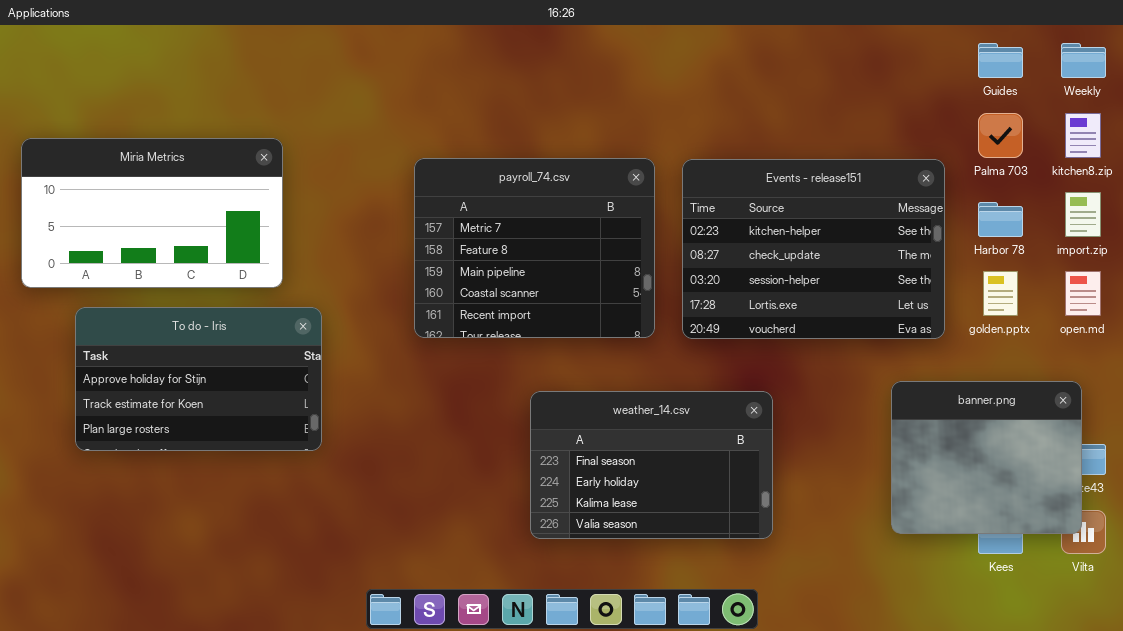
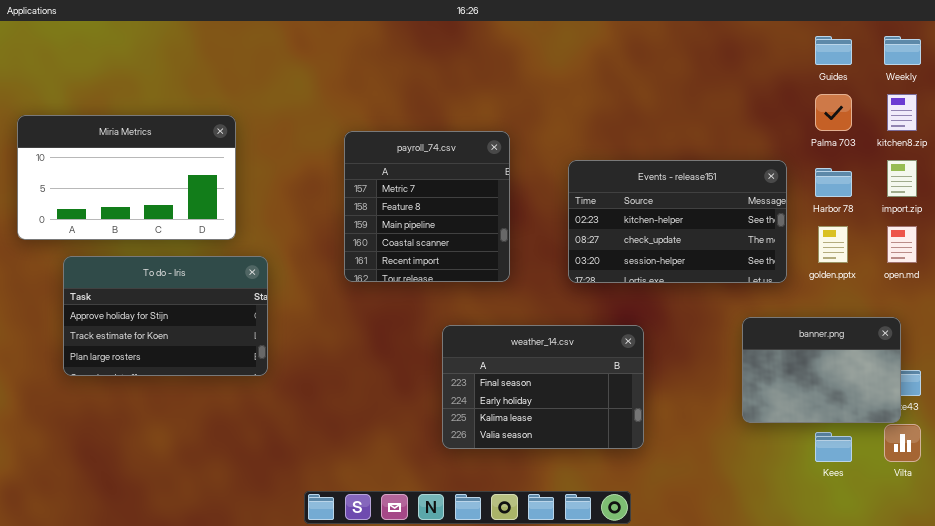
payroll_74.csv: [414,158,655,338] -> [344,131,510,282], resized
Events - release151: [682,159,945,339] -> [568,160,787,283], resized
banner.png: [891,381,1082,534] -> [742,317,901,423], resized

